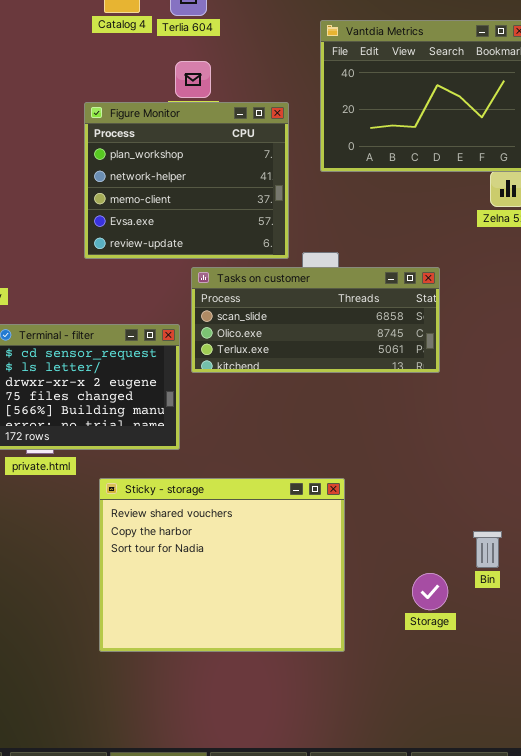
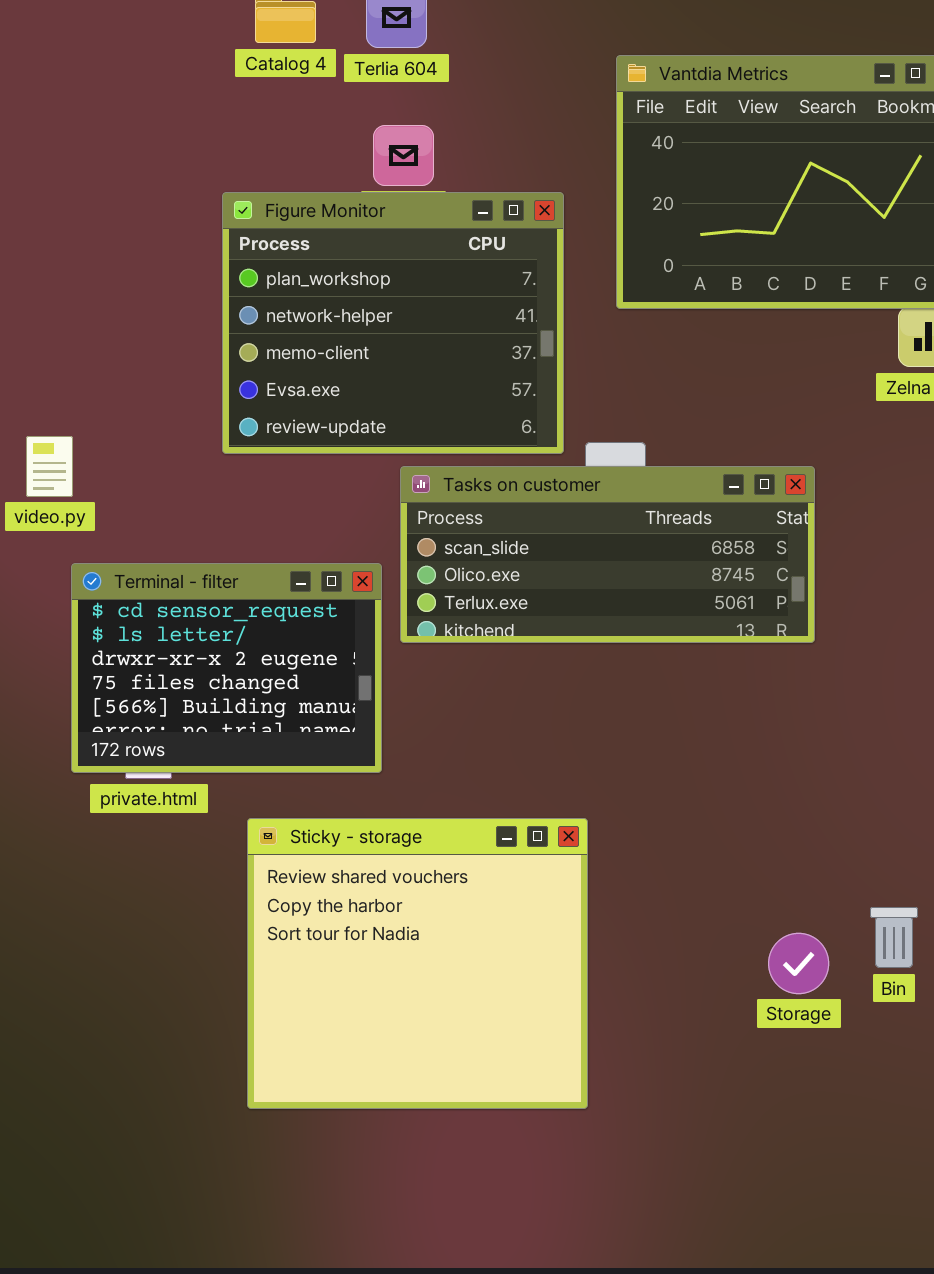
Sticky - storage: [99,478,345,652] -> [247,818,588,1109], resized
Storage: [412,573,448,610] -> [768,933,829,994], moved

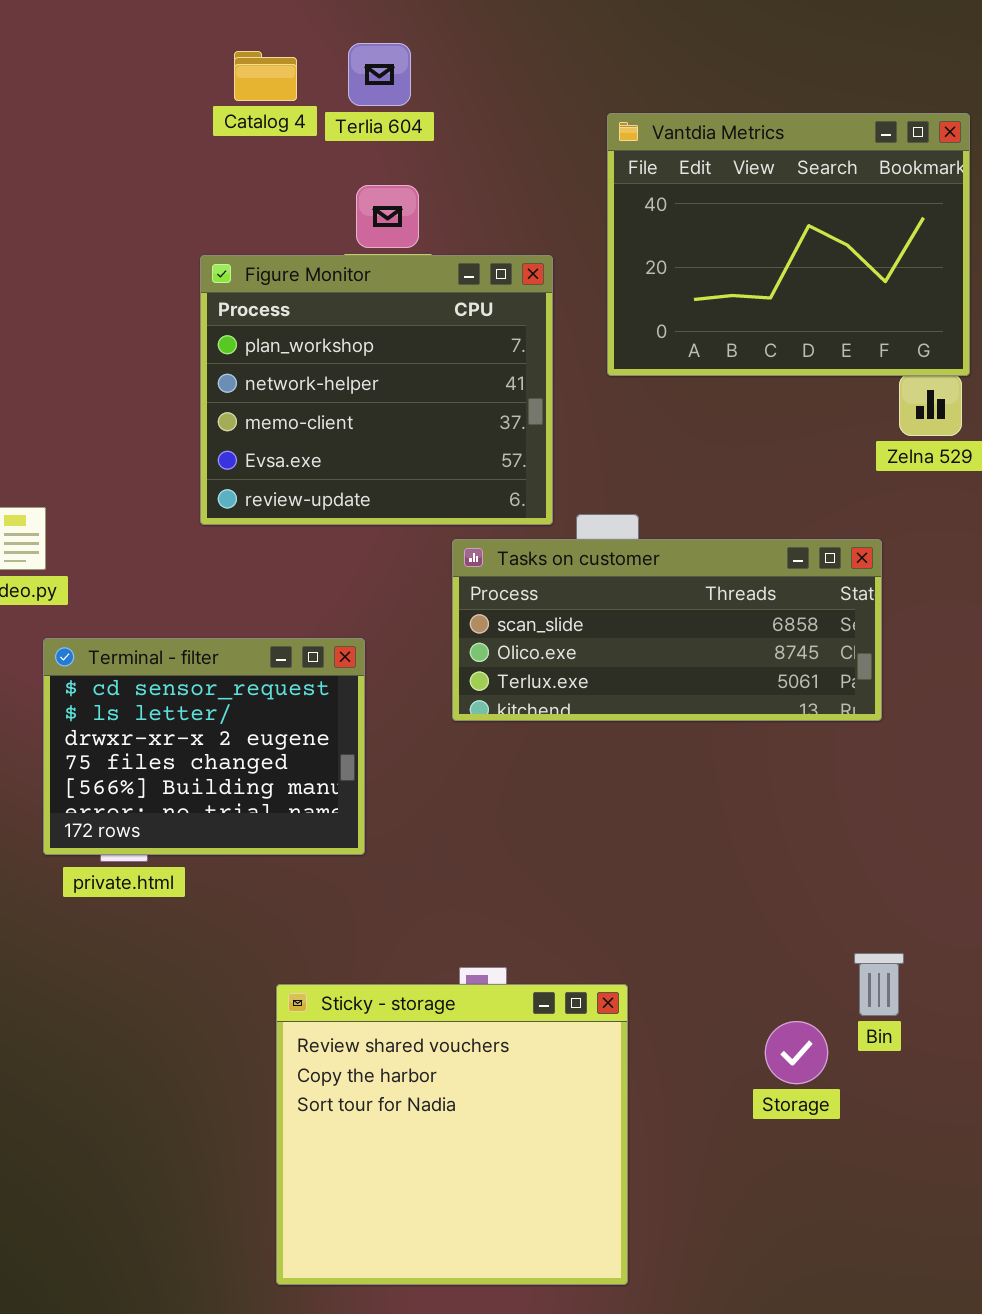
Tasks on customer: [400,466,815,643] -> [452,539,882,721], moved
Sticky - storage: [247,818,588,1109] -> [276,984,628,1285], moved
Bin: [870,907,918,968] -> [854,953,904,1016], moved

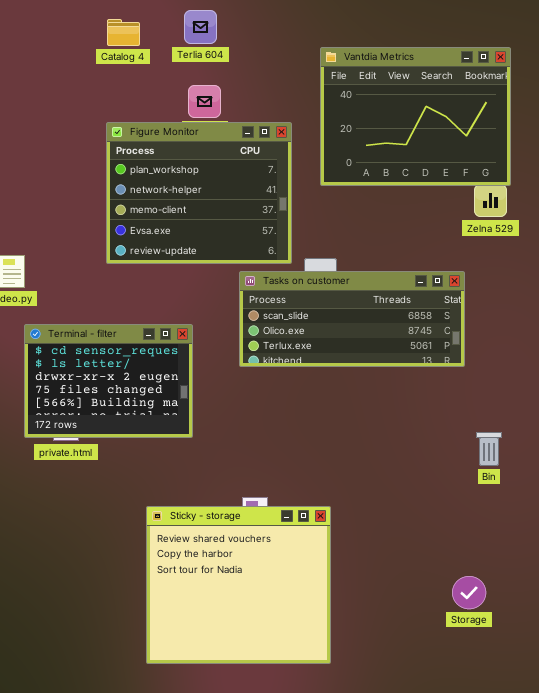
Catalog 4: [234,51,297,101] -> [107,19,140,46], moved
Bin: [854,953,904,1016] -> [476,432,502,466], moved
Storage: [765,1021,828,1084] -> [452,576,486,609], moved

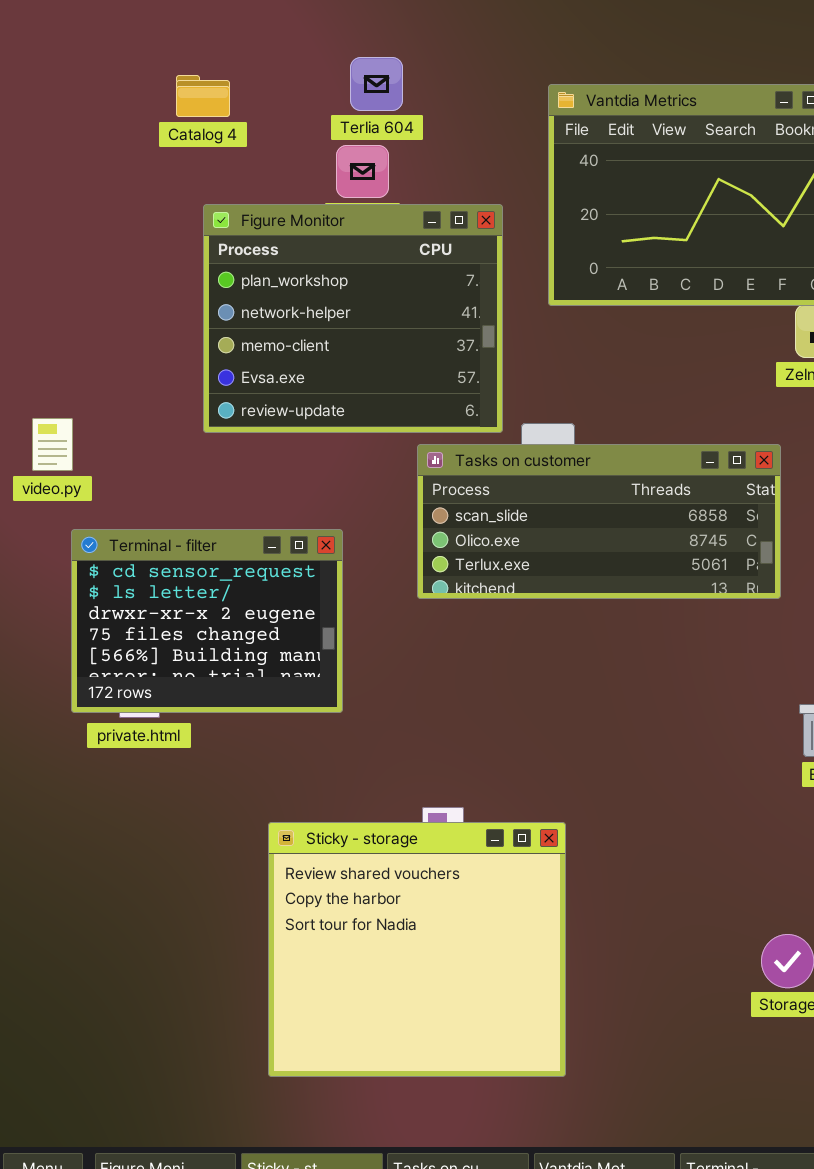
Terlia 604: [184,10,217,44] -> [350,57,403,111], moved
Catalog 4: [107,19,140,46] -> [176,75,230,117], moved

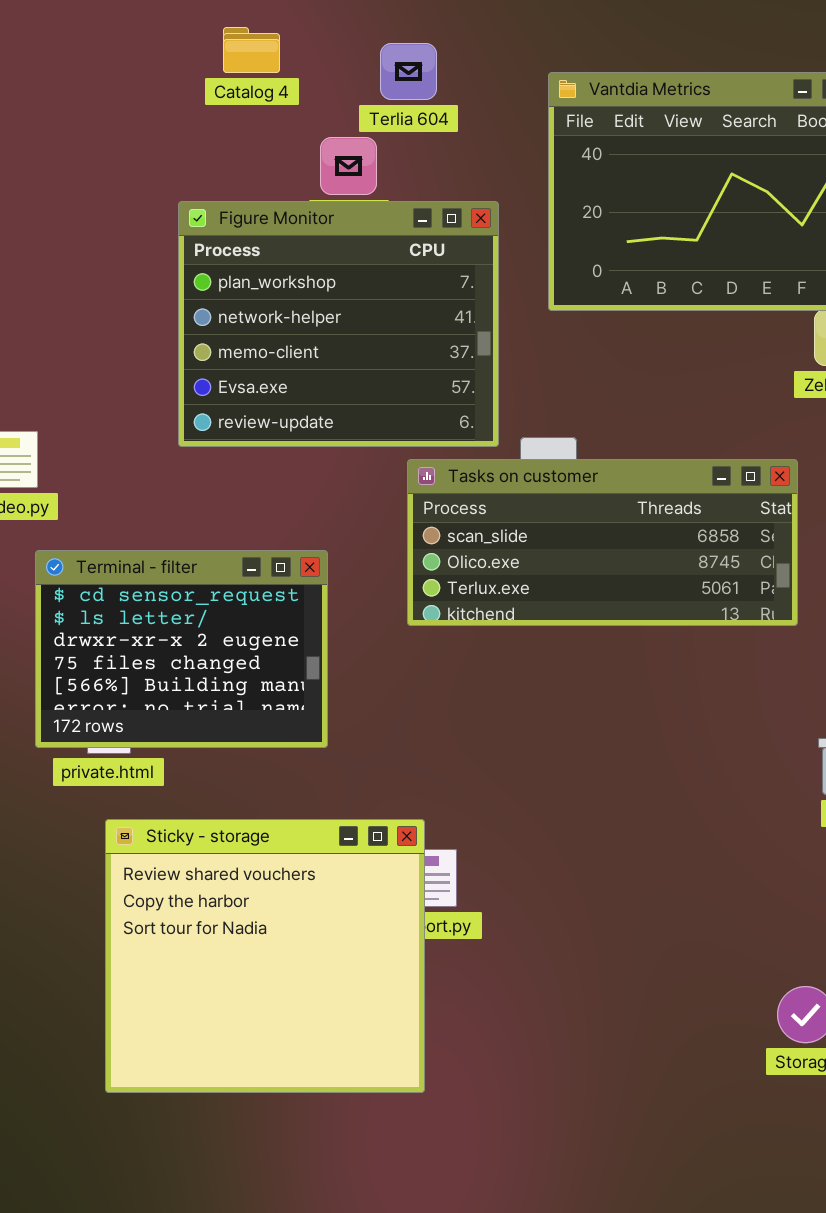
Terlia 604: [350,57,403,111] -> [380,43,437,100], moved
Catalog 4: [176,75,230,117] -> [223,27,280,73], moved
Sticky - storage: [268,822,566,1077] -> [105,819,425,1093], moved

